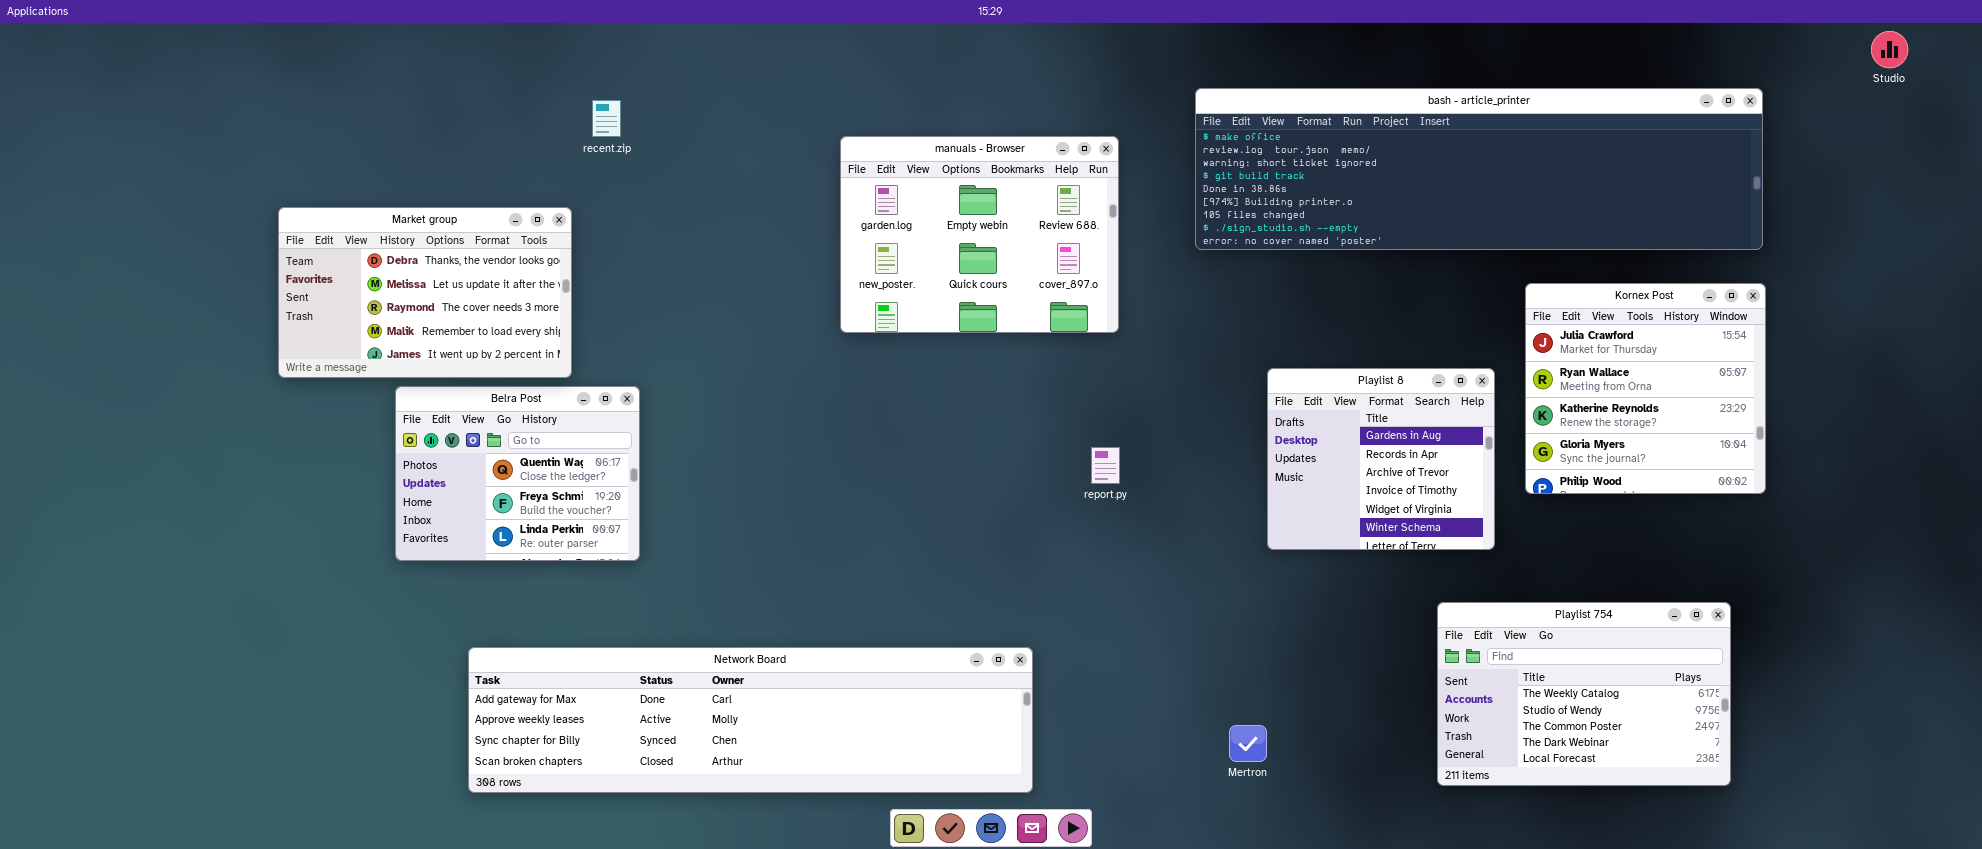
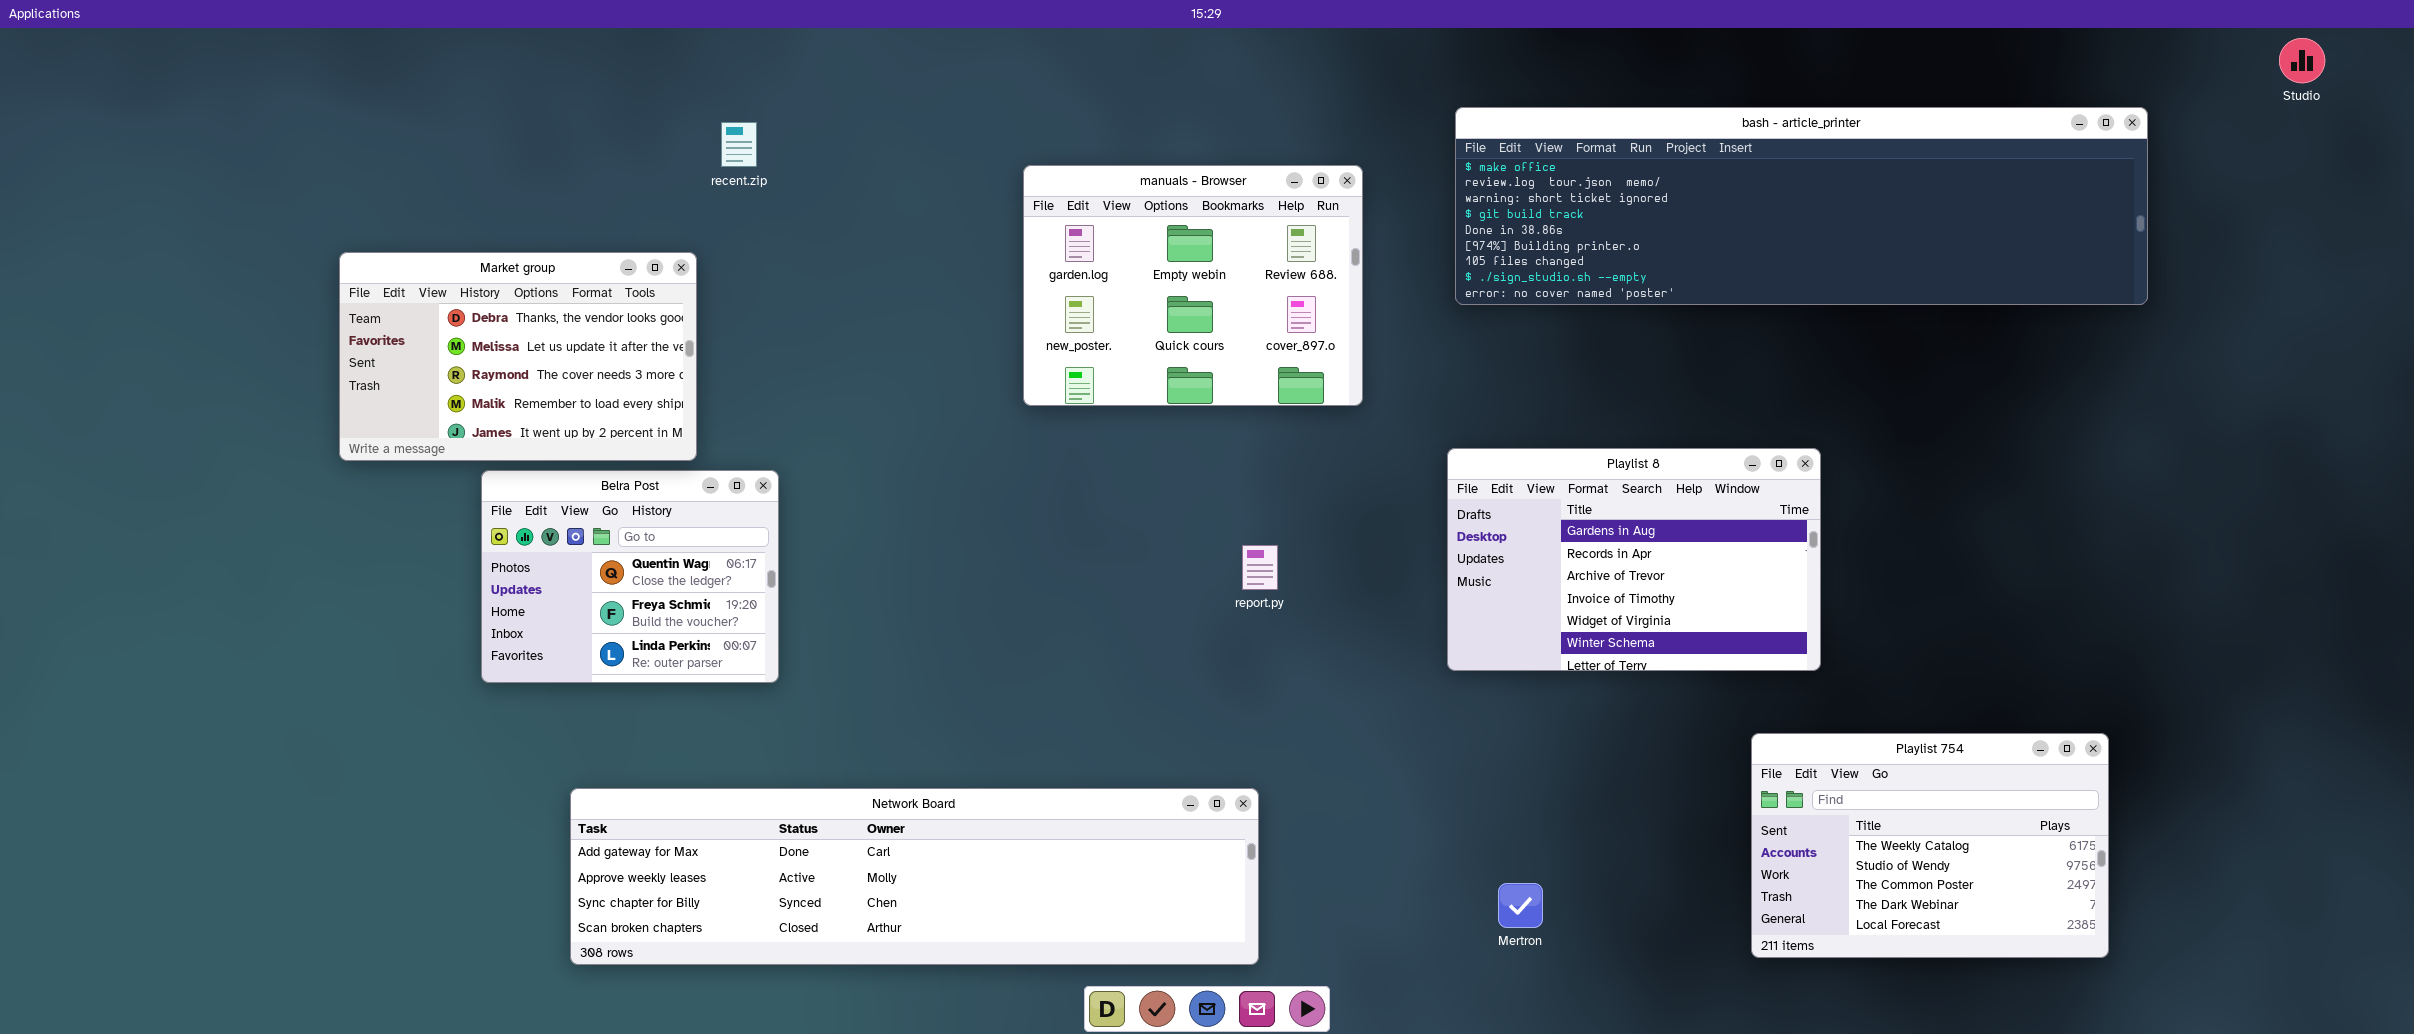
Kornex Post: [1525,283,1766,494] -> none, closed
Playlist 8: [1267,368,1495,550] -> [1447,448,1821,671], resized
report.py: [1091,447,1120,484] -> [1242,545,1278,590], moved

